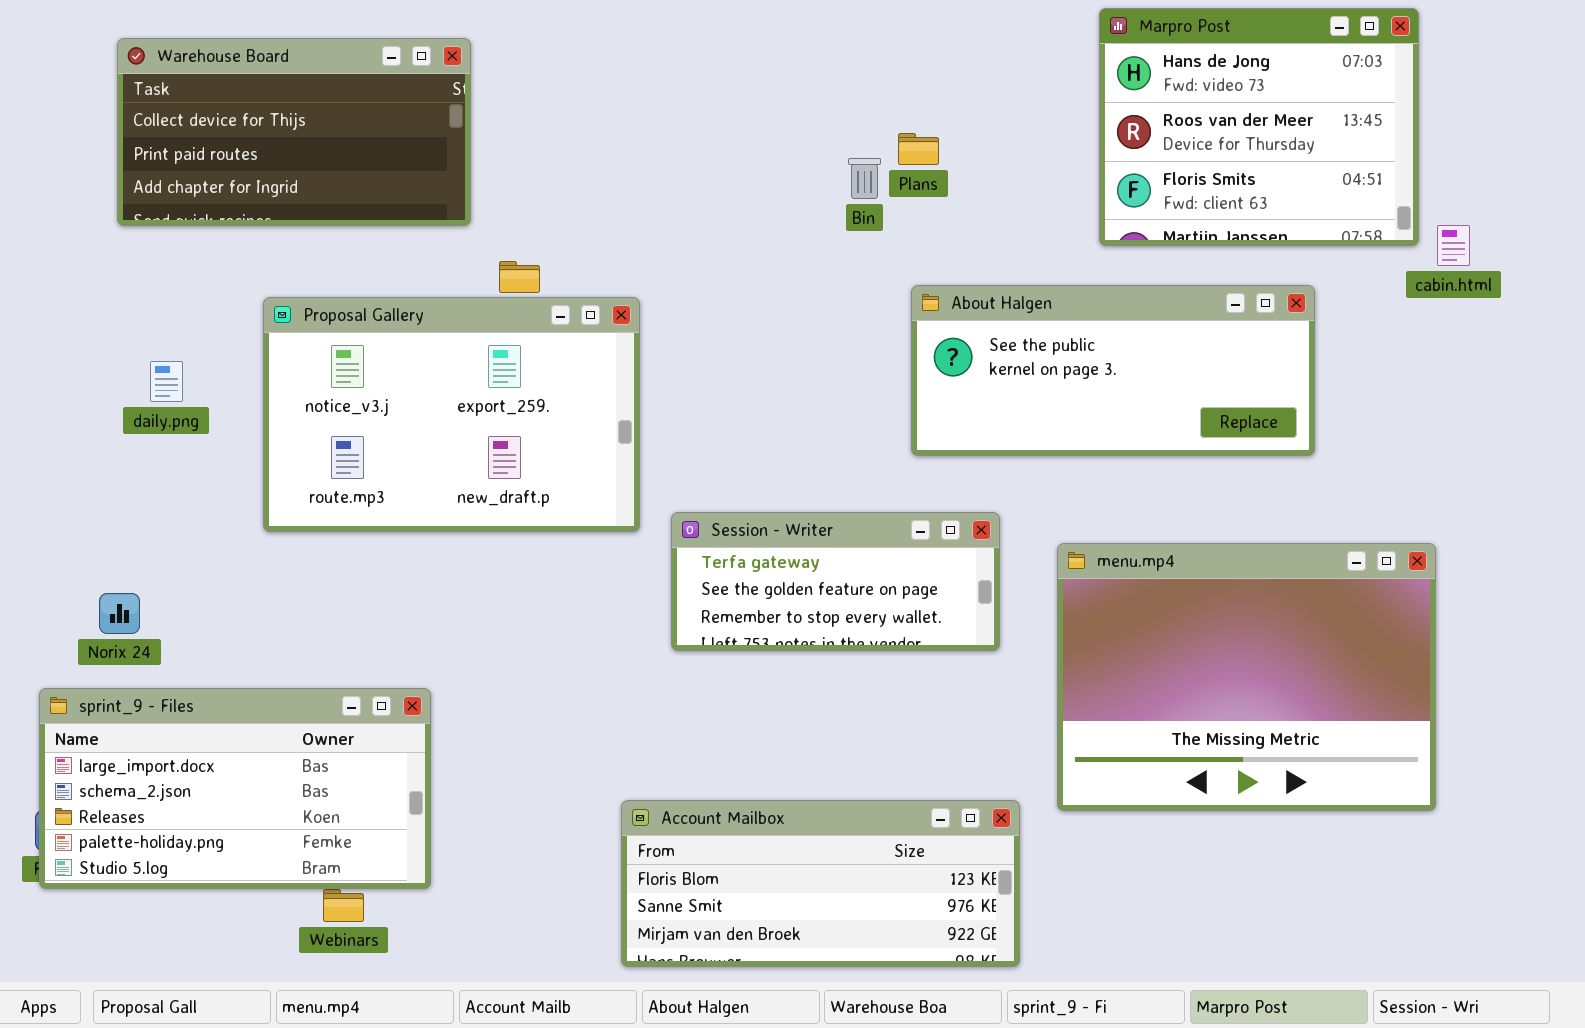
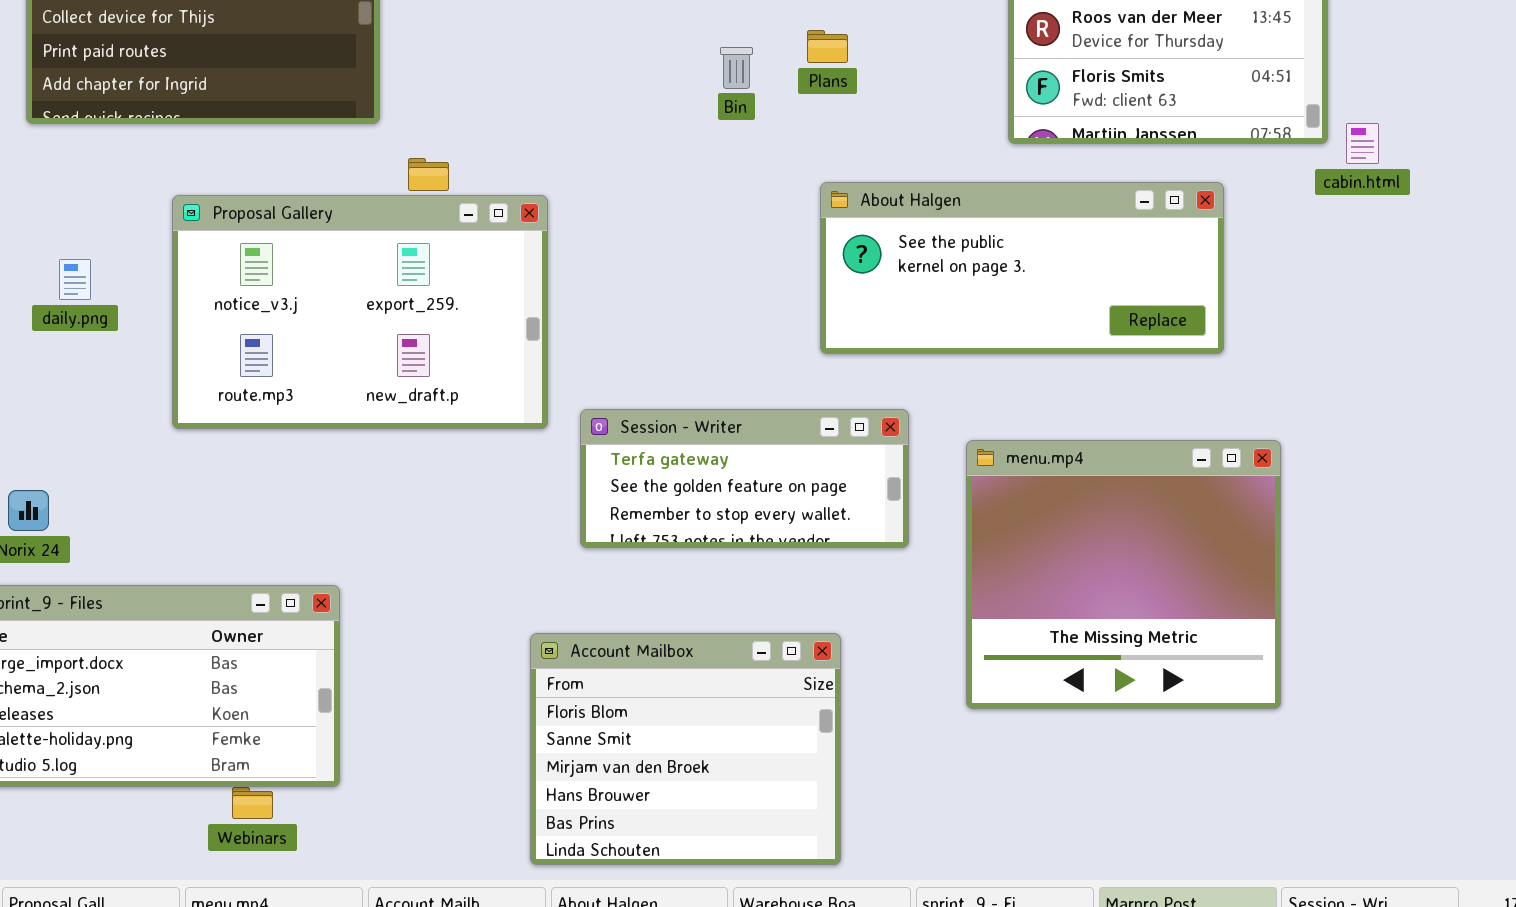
Bin: [848,158,881,199] -> [720,47,753,89], moved
menu.mp4: [1057,543,1436,811] -> [966,440,1281,709], resized
Account Mailbox: [621,800,1020,967] -> [530,633,841,865], resized

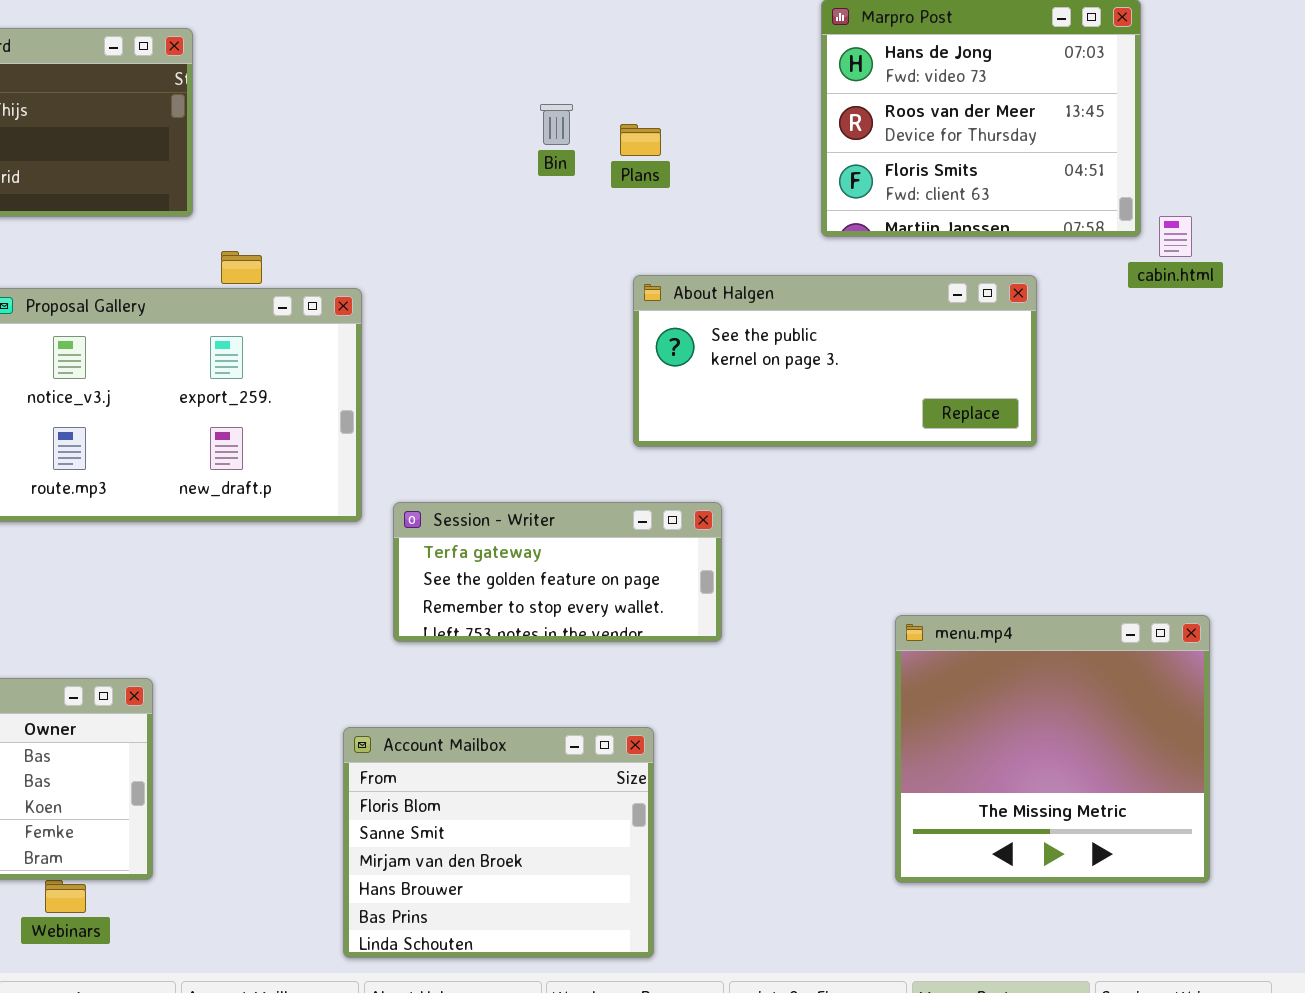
Bin: [720,47,753,89] -> [540,104,573,145], moved
menu.mp4: [966,440,1281,709] -> [895,615,1210,883], moved

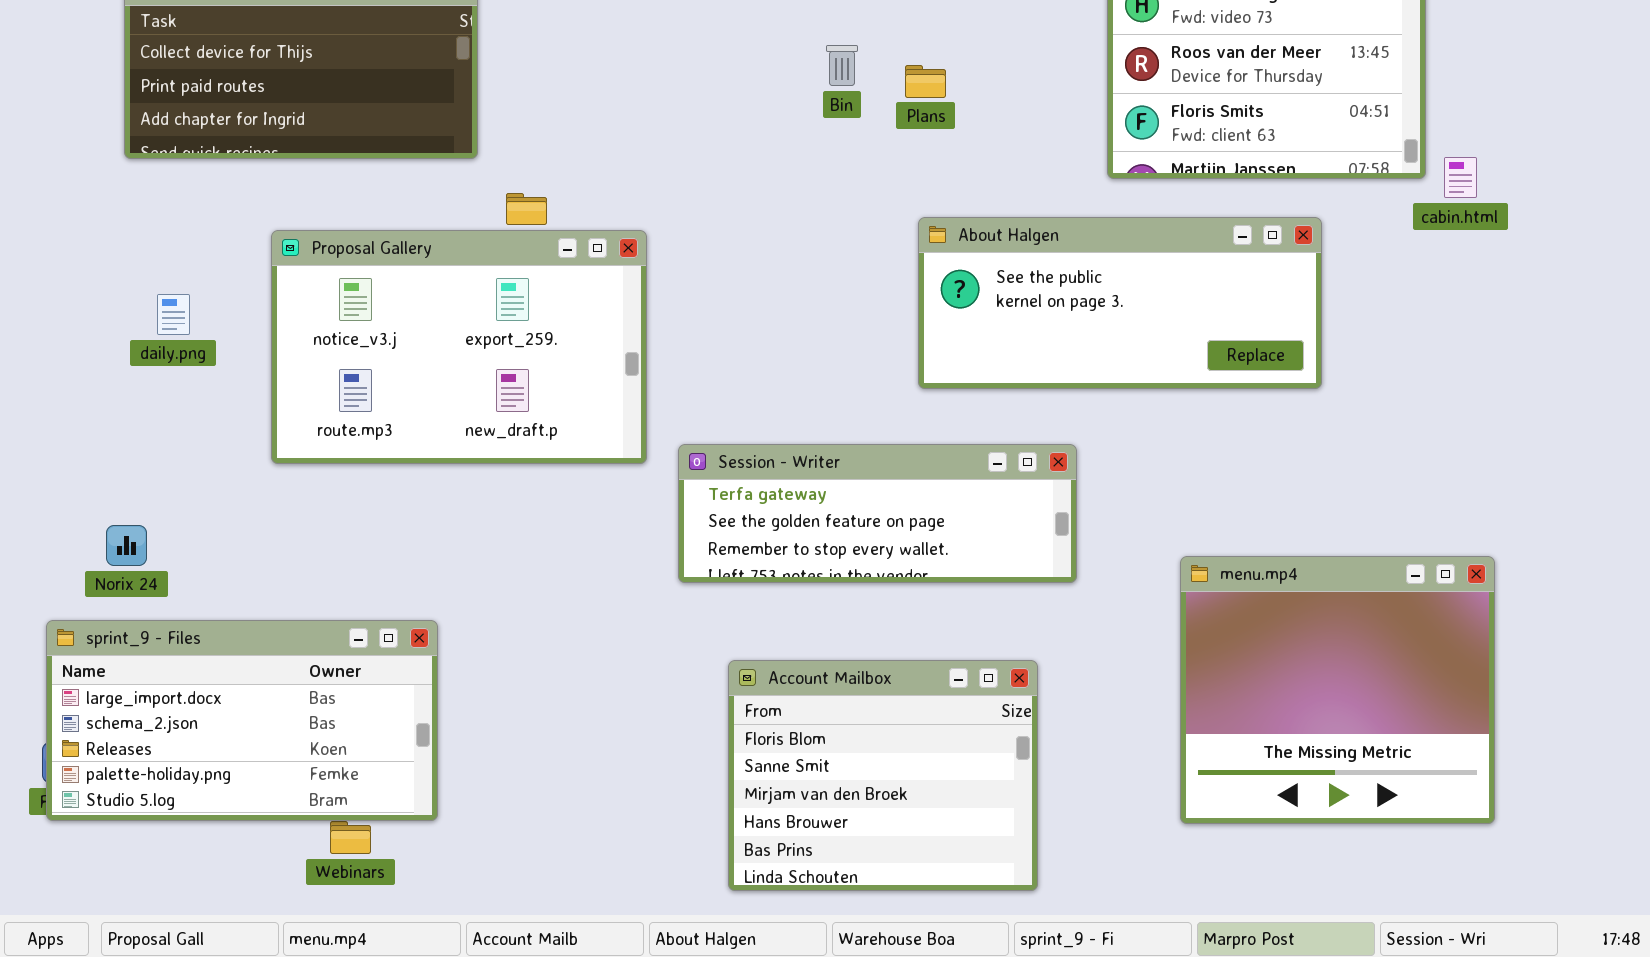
Session - Writer: [393,502,722,642] -> [678,444,1077,583], resized
Account Mailbox: [343,727,654,958] -> [728,660,1038,891], moved

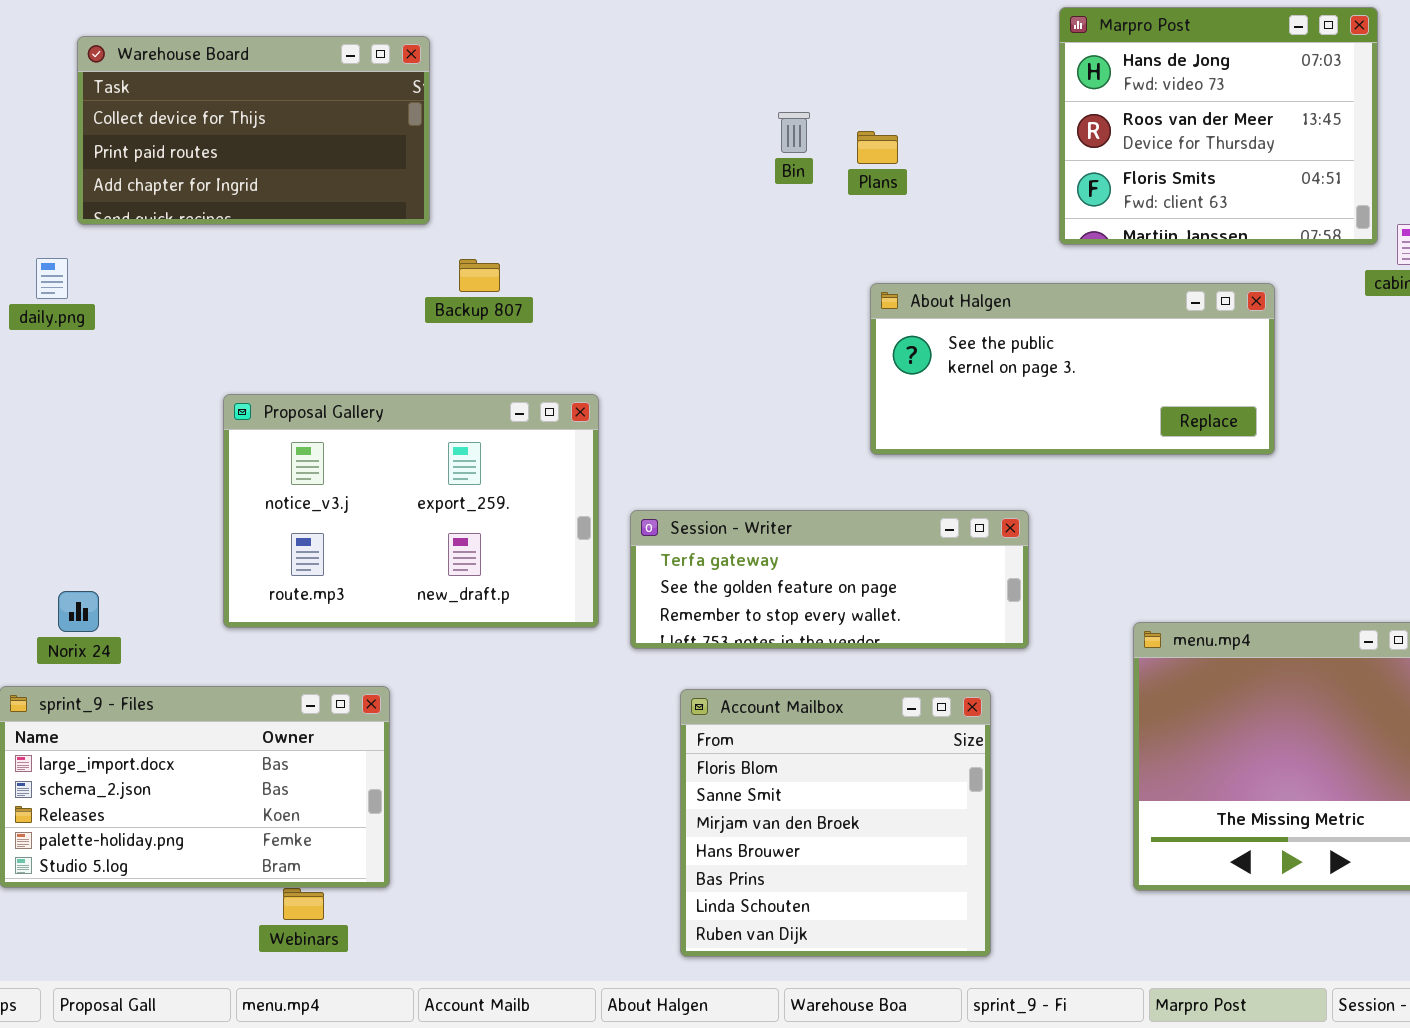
Proposal Gallery: [271,230,647,464] -> [223,394,599,628], moved
daily.png: [157,294,190,335] -> [36,258,68,299], moved
Account Mailbox: [728,660,1038,891] -> [680,689,991,957], resized

